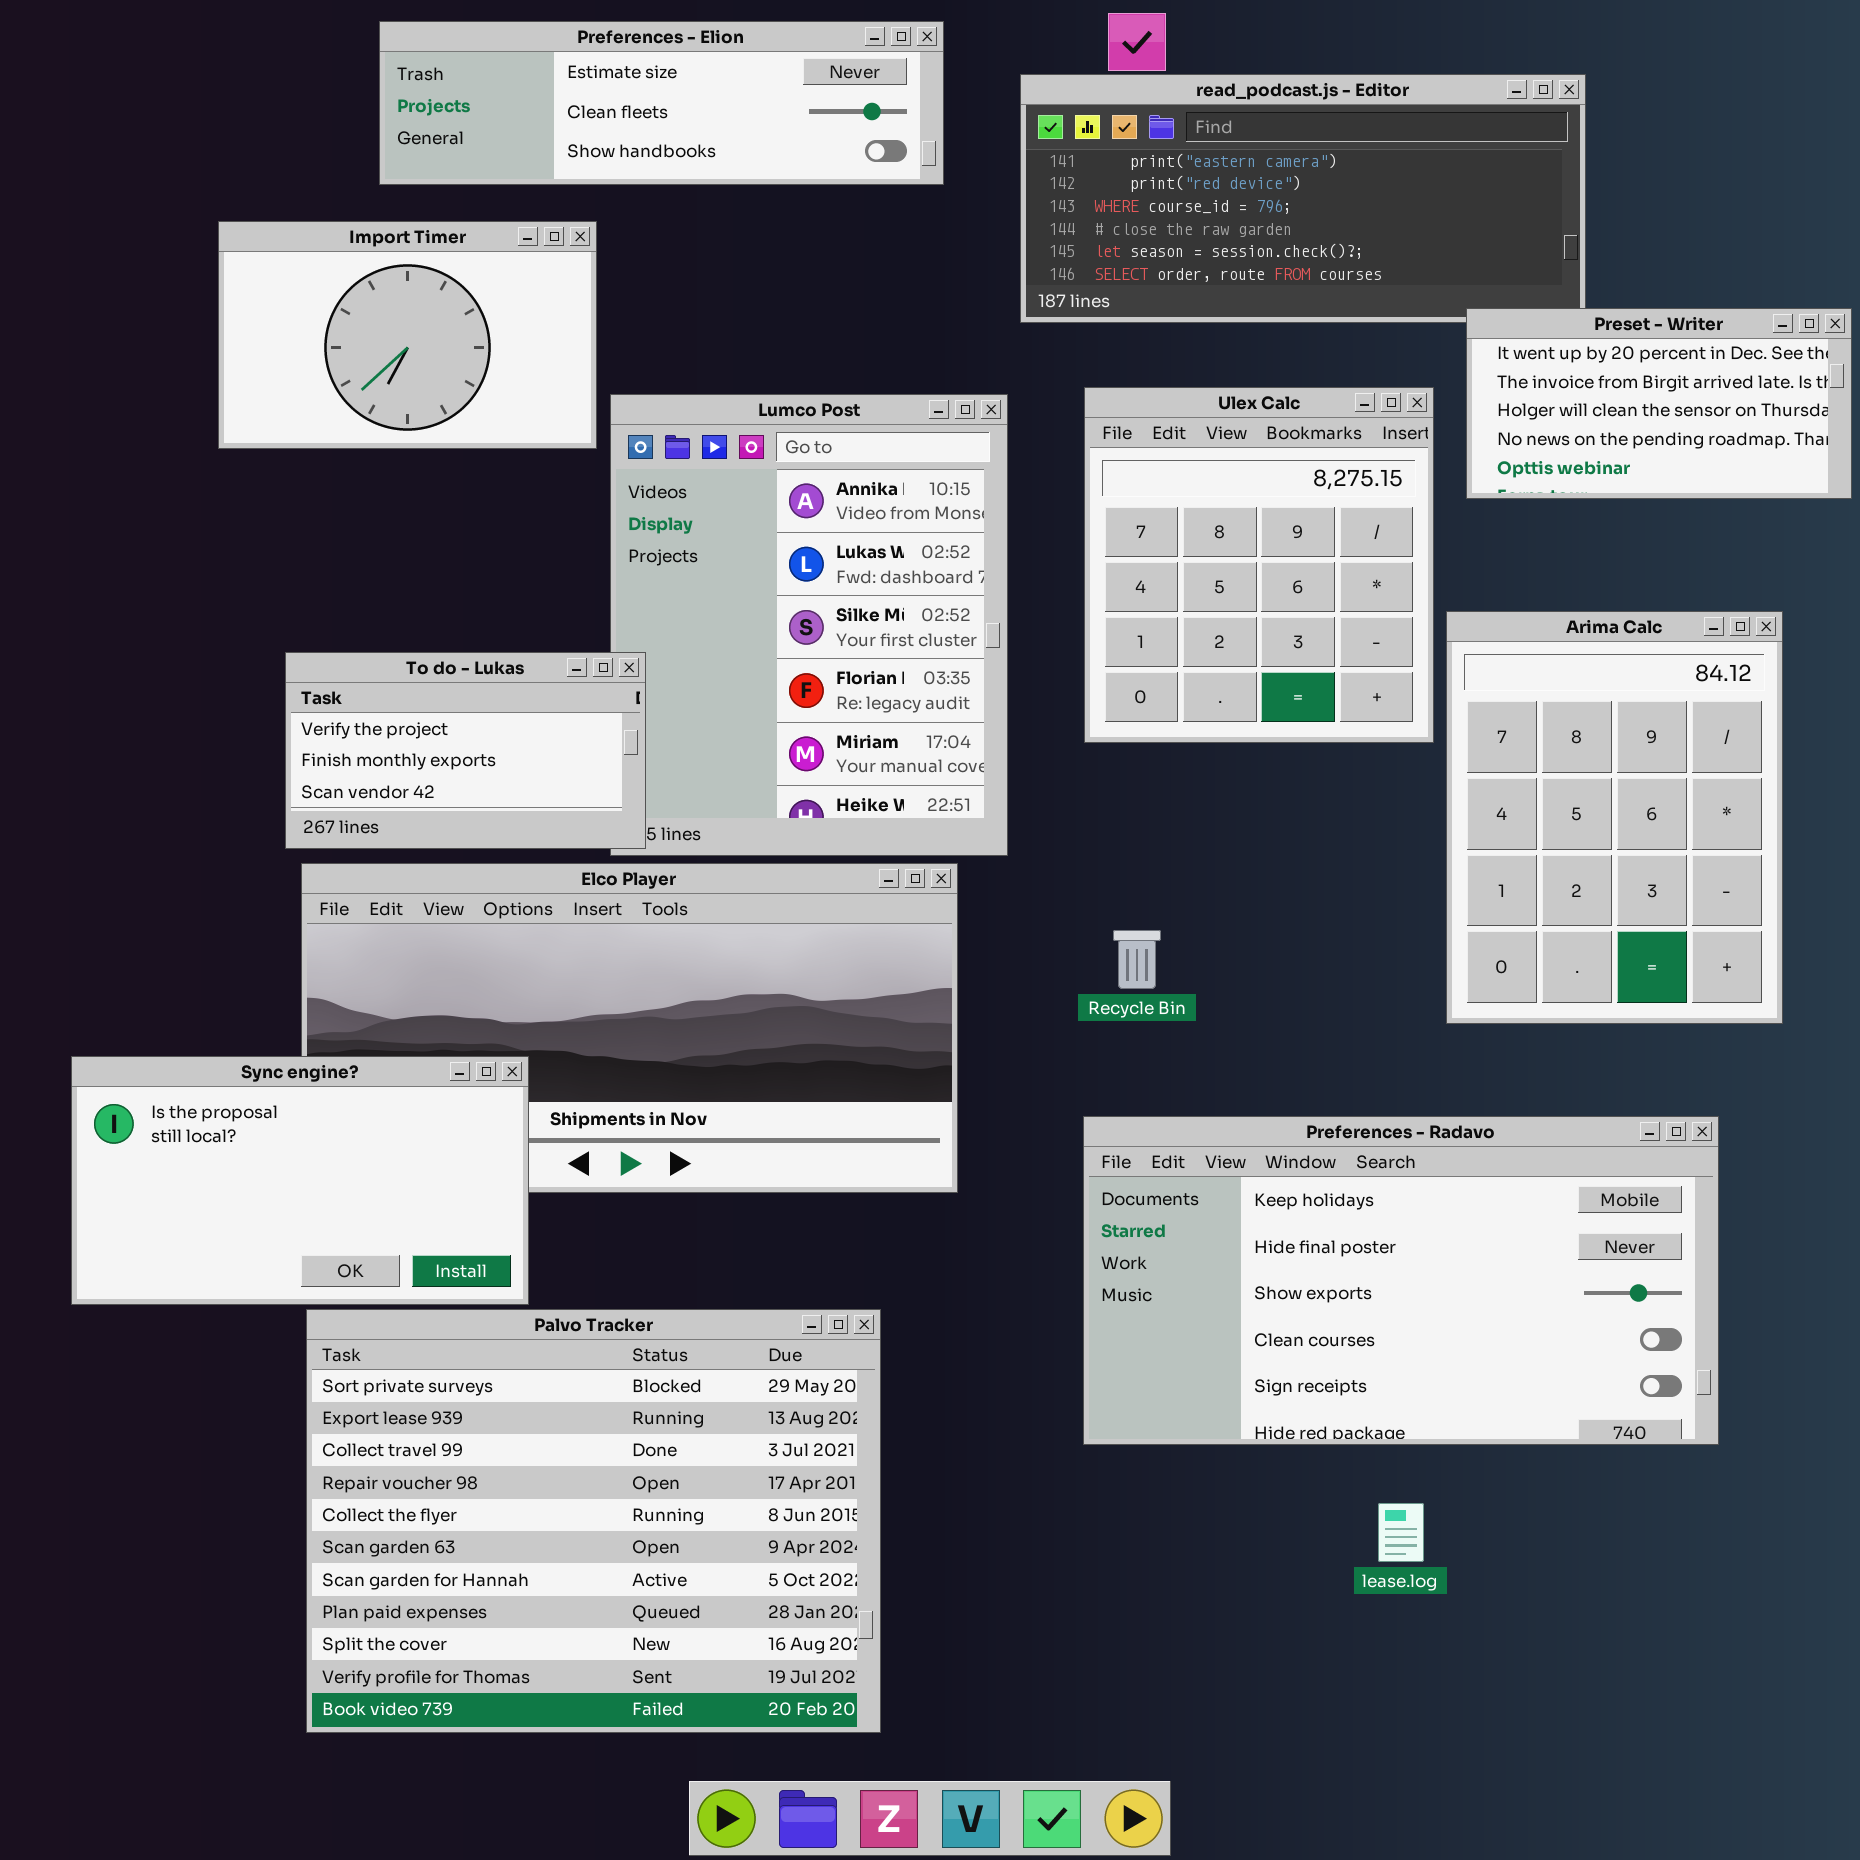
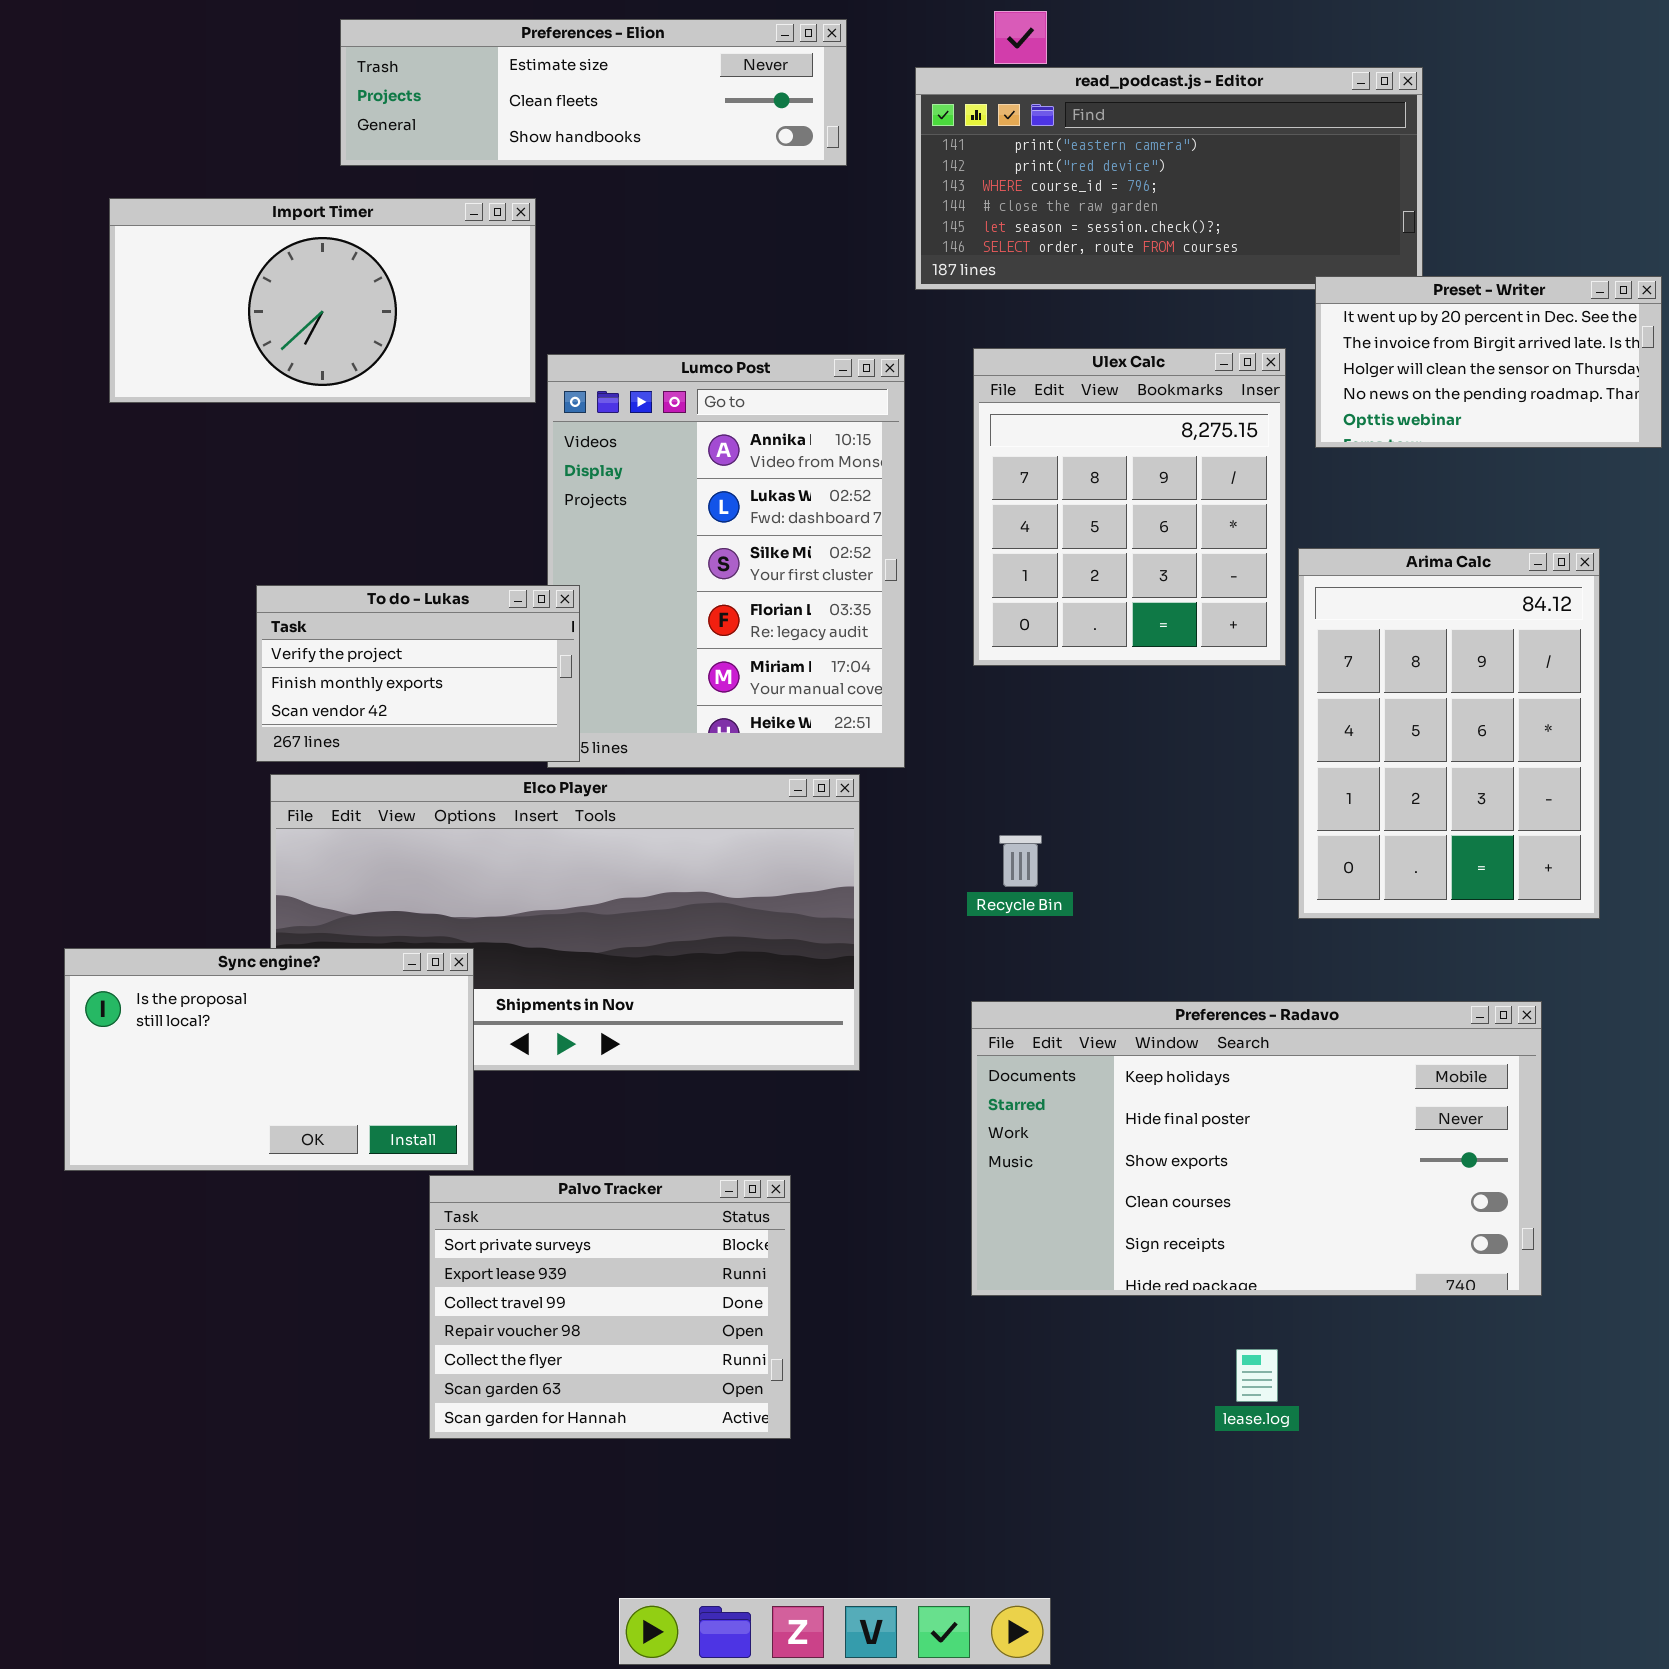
Import Timer: [218,221,597,449] -> [109,198,536,403], resized
Palvo Tracker: [306,1309,881,1733] -> [429,1175,791,1439], resized

